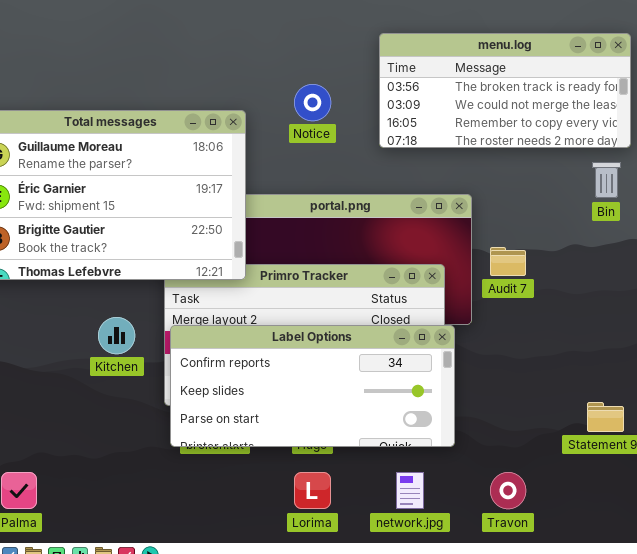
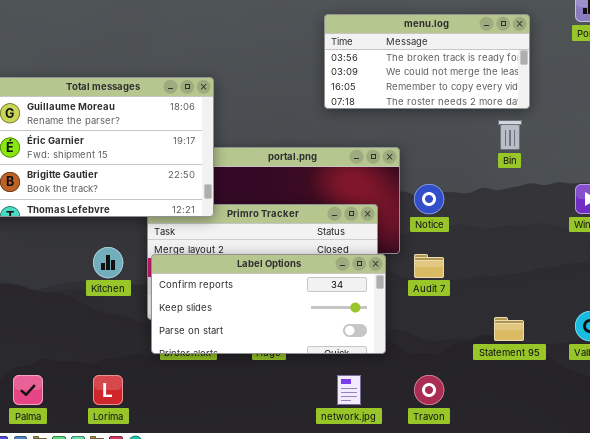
Notice: [294,84,331,121] -> [414,184,444,214], moved
Audit 7: [490,247,526,276] -> [414,254,444,278], moved
Lorima: [294,472,331,509] -> [93,375,123,405], moved

